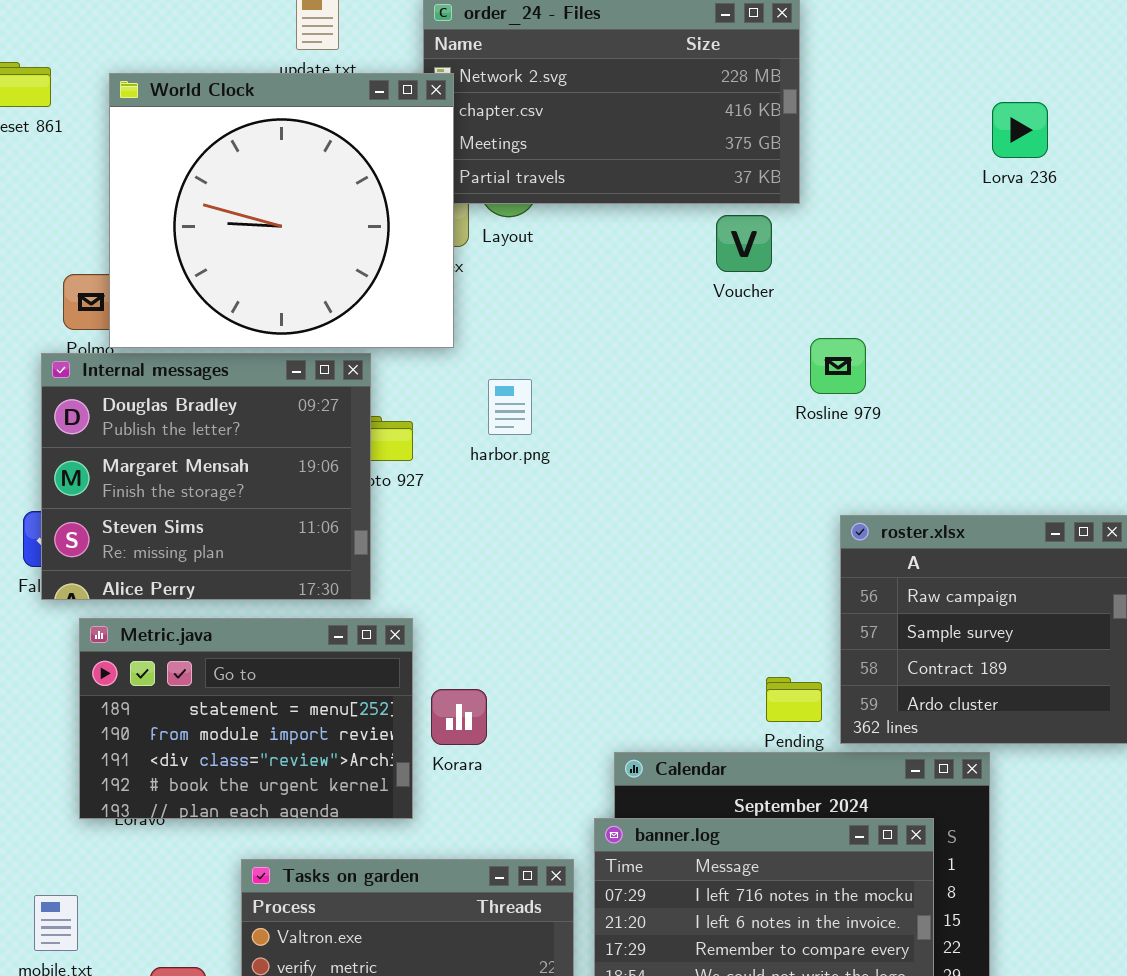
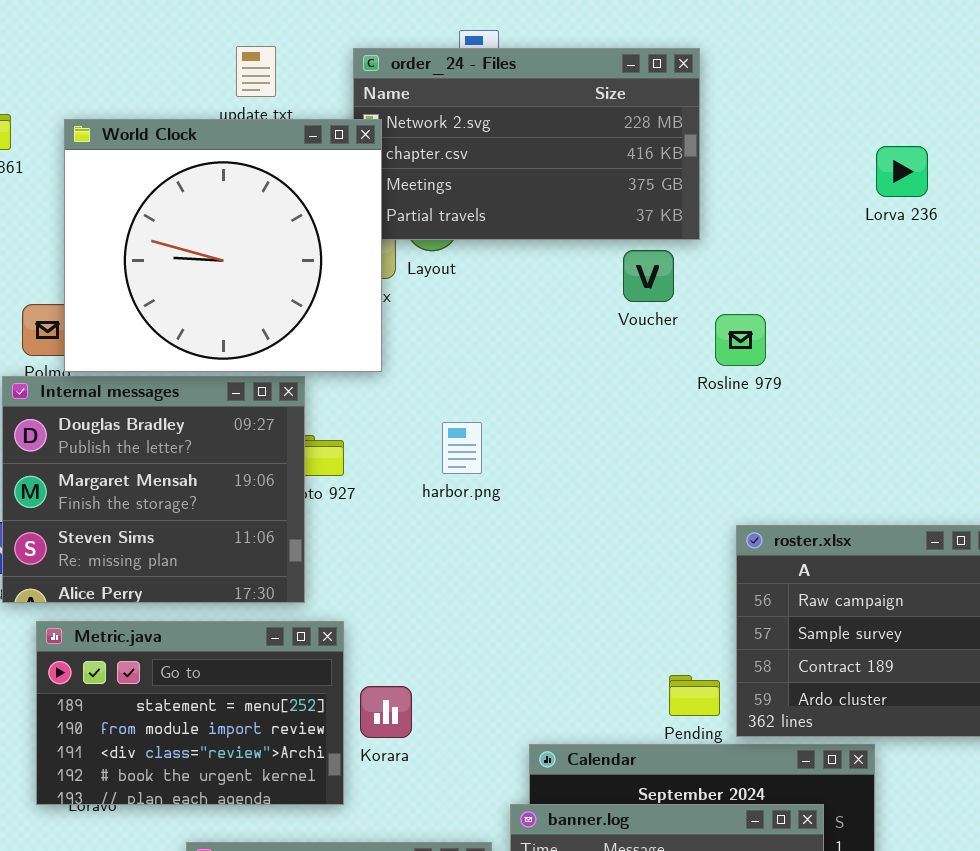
Rosline 979: [810,338,866,394] -> [715,314,766,366], moved
harbor.png: [488,379,532,435] -> [442,422,482,474], moved

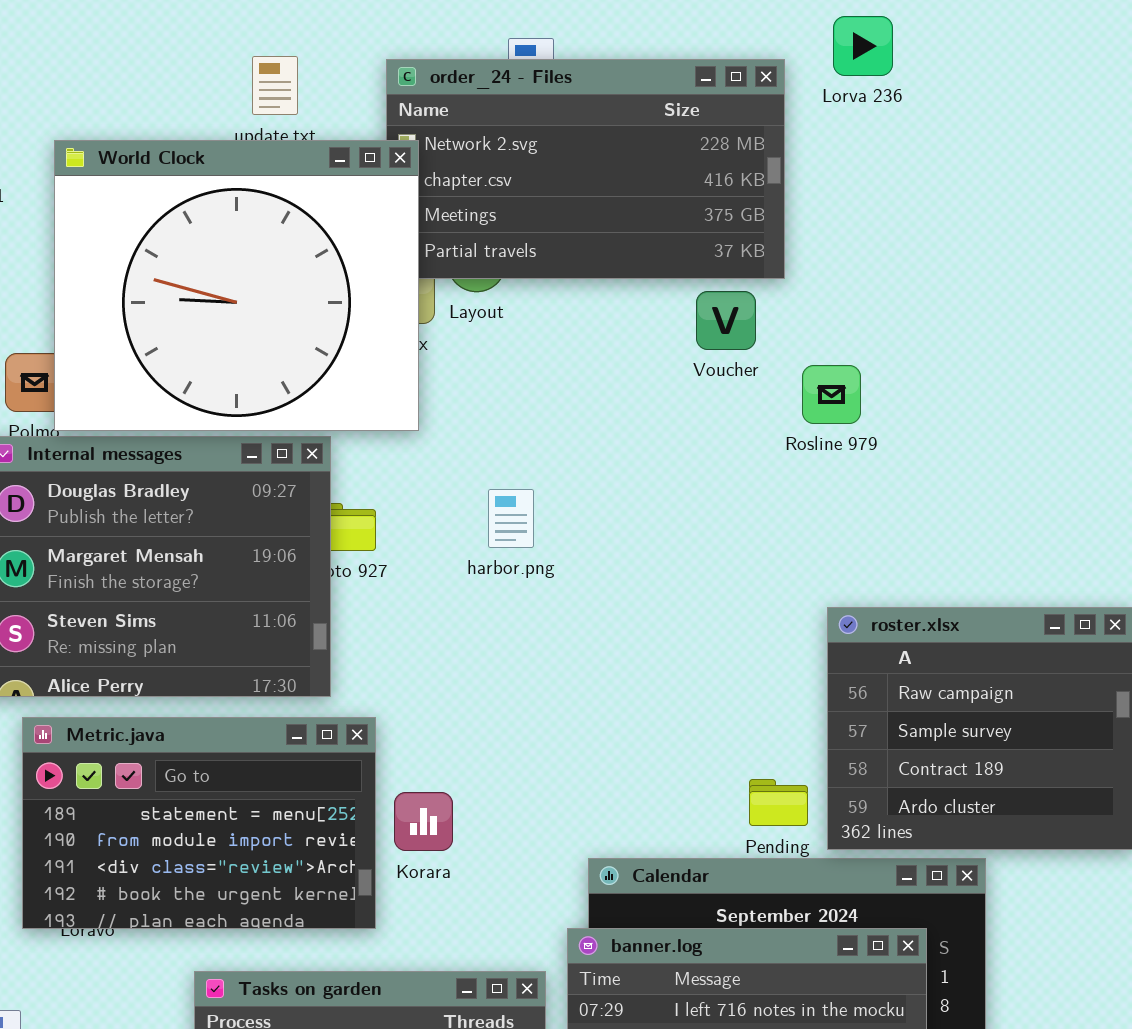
Lorva 236: [876,146,928,197] -> [833,16,893,76], moved

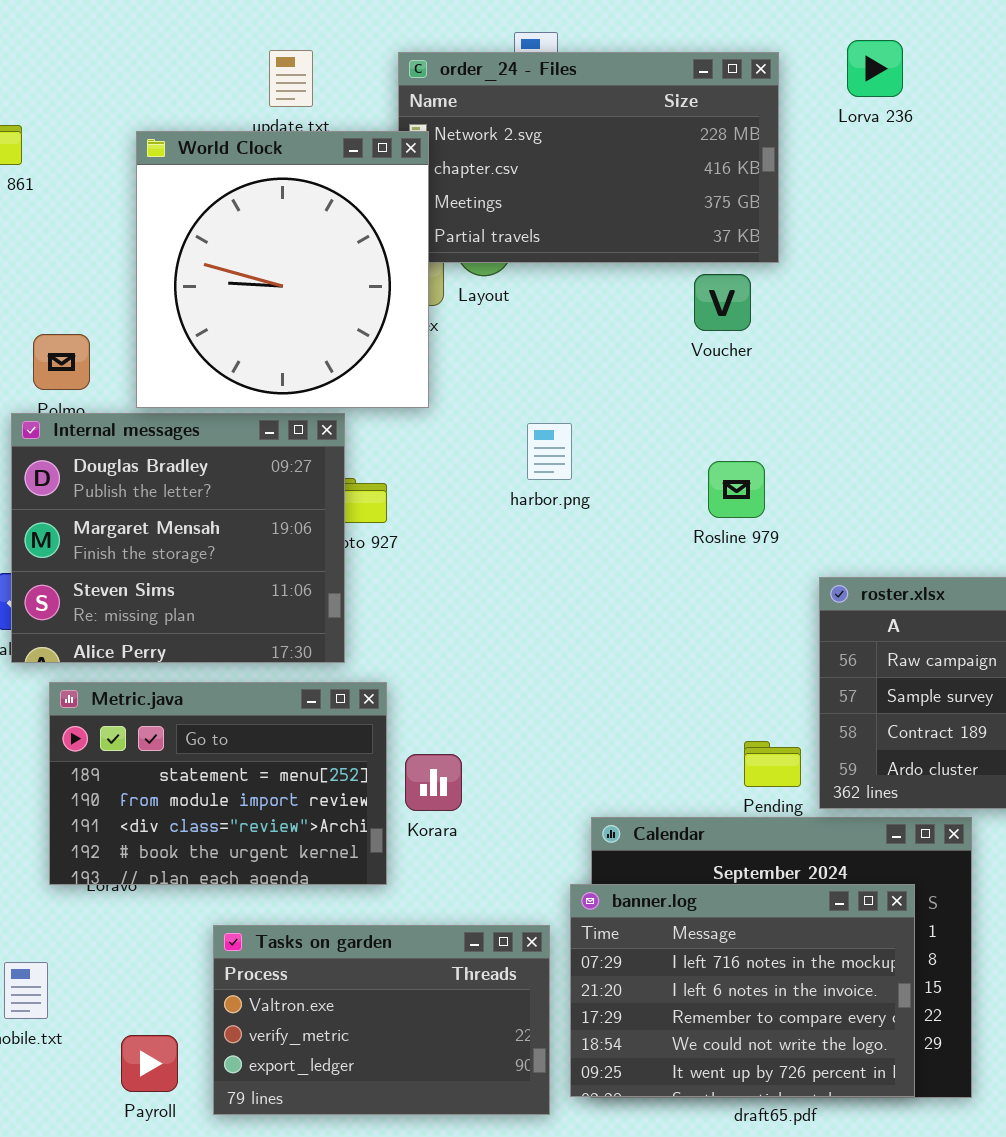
Lorva 236: [833,16,893,76] -> [847,40,903,97], moved
World Clock: [54,140,419,431] -> [136,131,429,408], resized
Rosline 979: [802,365,861,424] -> [708,461,765,518], moved
harbor.png: [488,489,534,548] -> [527,423,572,480], moved

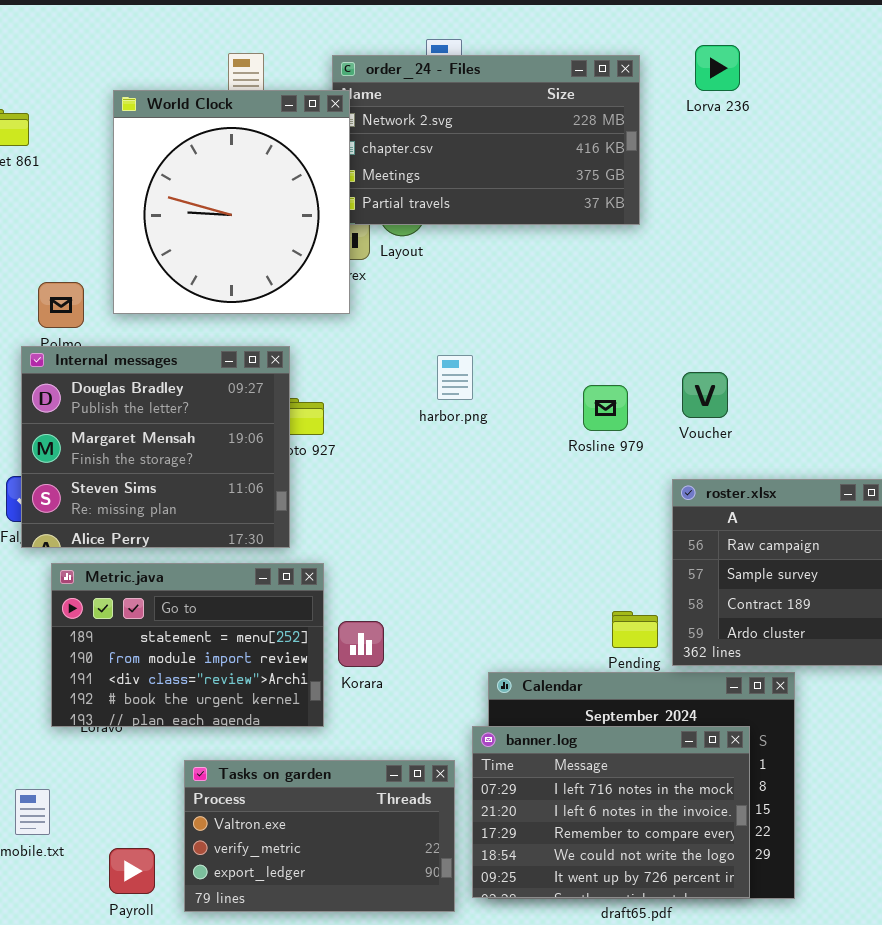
World Clock: [136,131,429,408] -> [113,90,350,314], moved
Voucher: [694,274,751,331] -> [682,372,728,418], moved

